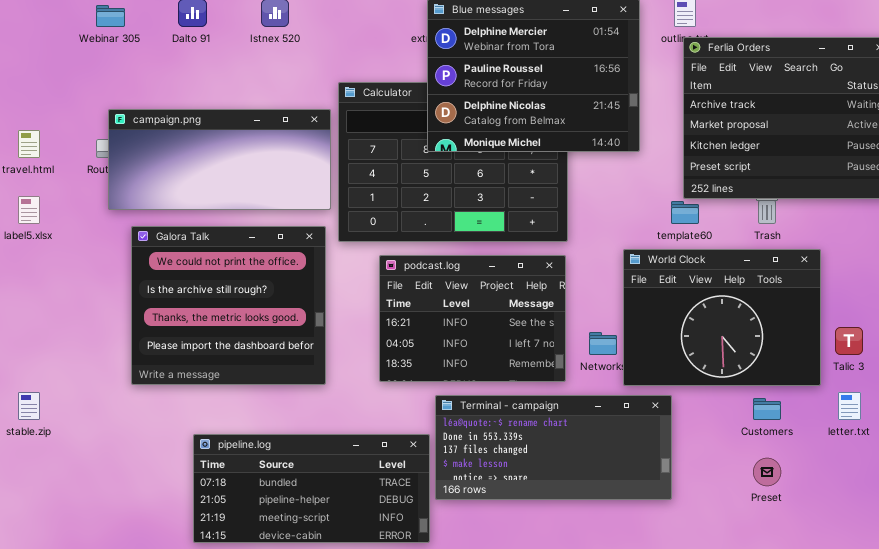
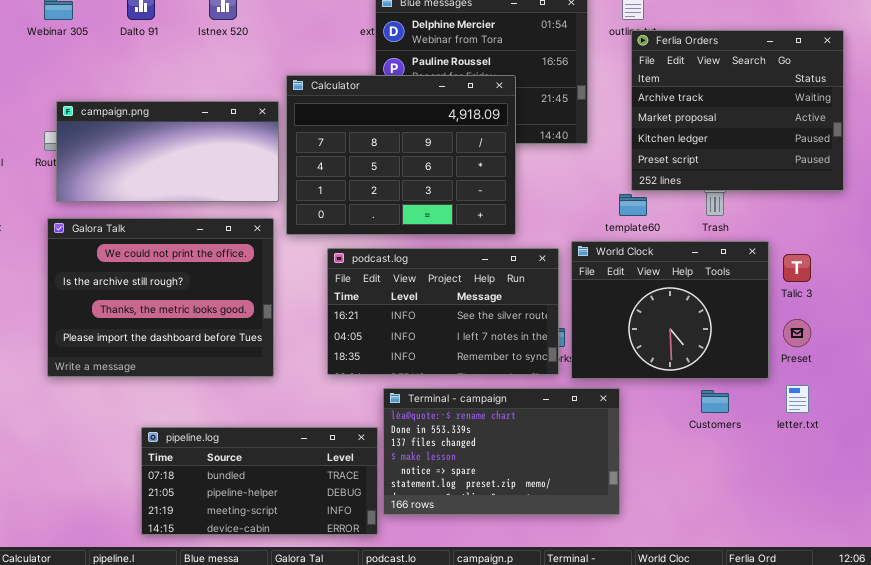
Calculator: [338,82,568,242] -> [286,75,516,235], raised
Galora Talk: [131,226,326,385] -> [47,218,274,377], resized
podcast.log: [379,255,566,382] -> [327,248,559,375], resized
Talic 3: [835,327,863,355] -> [783,254,811,282], moved
Terminal - campaign: [435,395,672,500] -> [383,388,620,515], resized
Preset: [753,458,781,486] -> [783,319,811,347], moved

